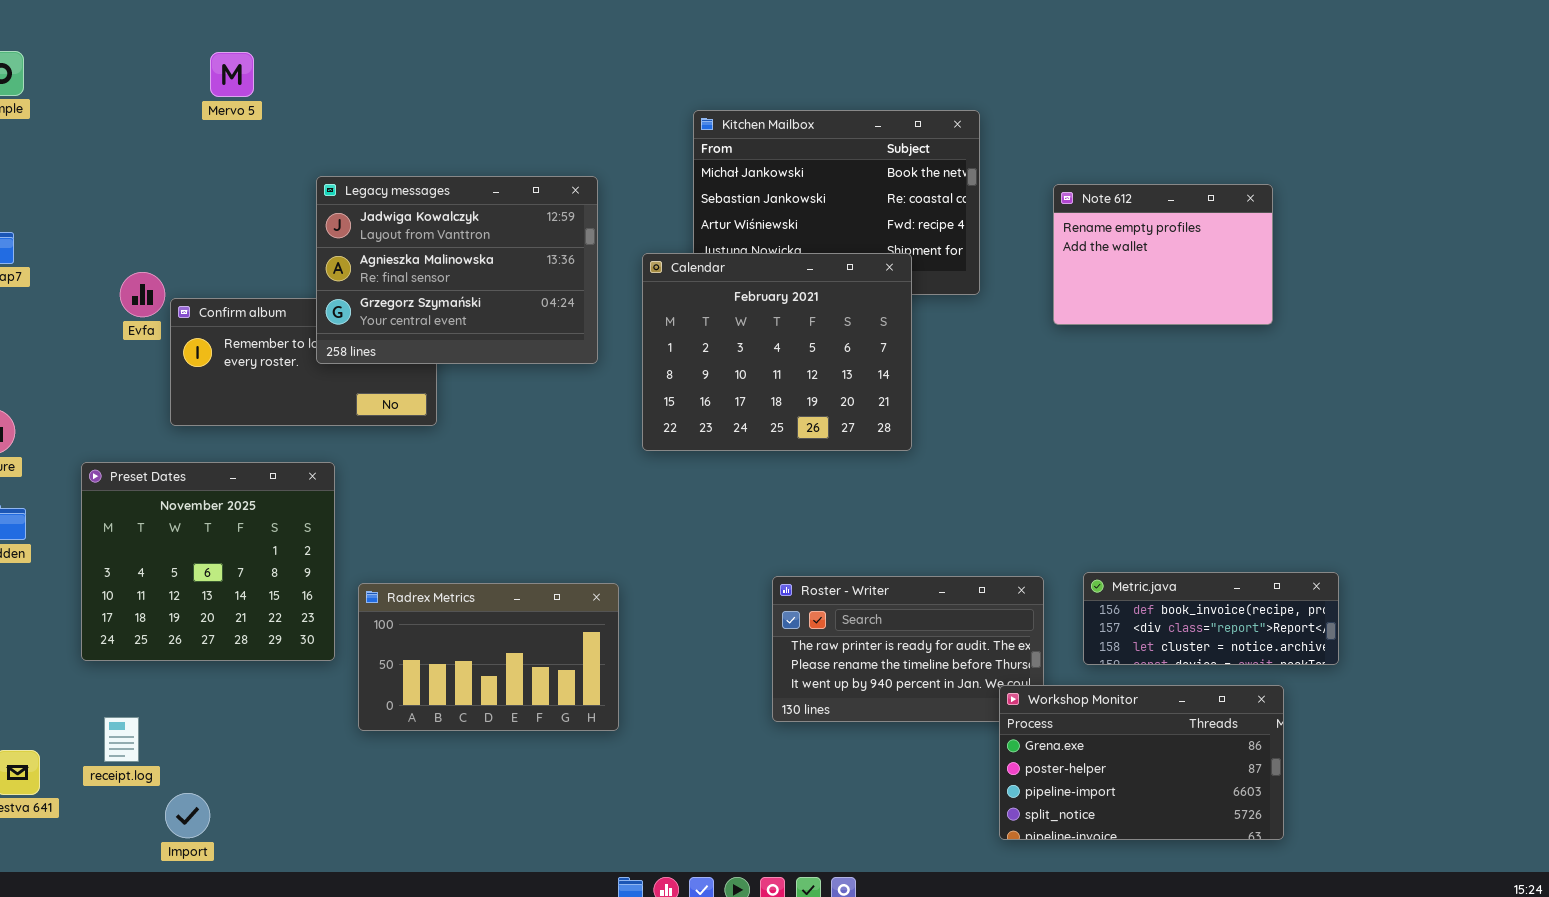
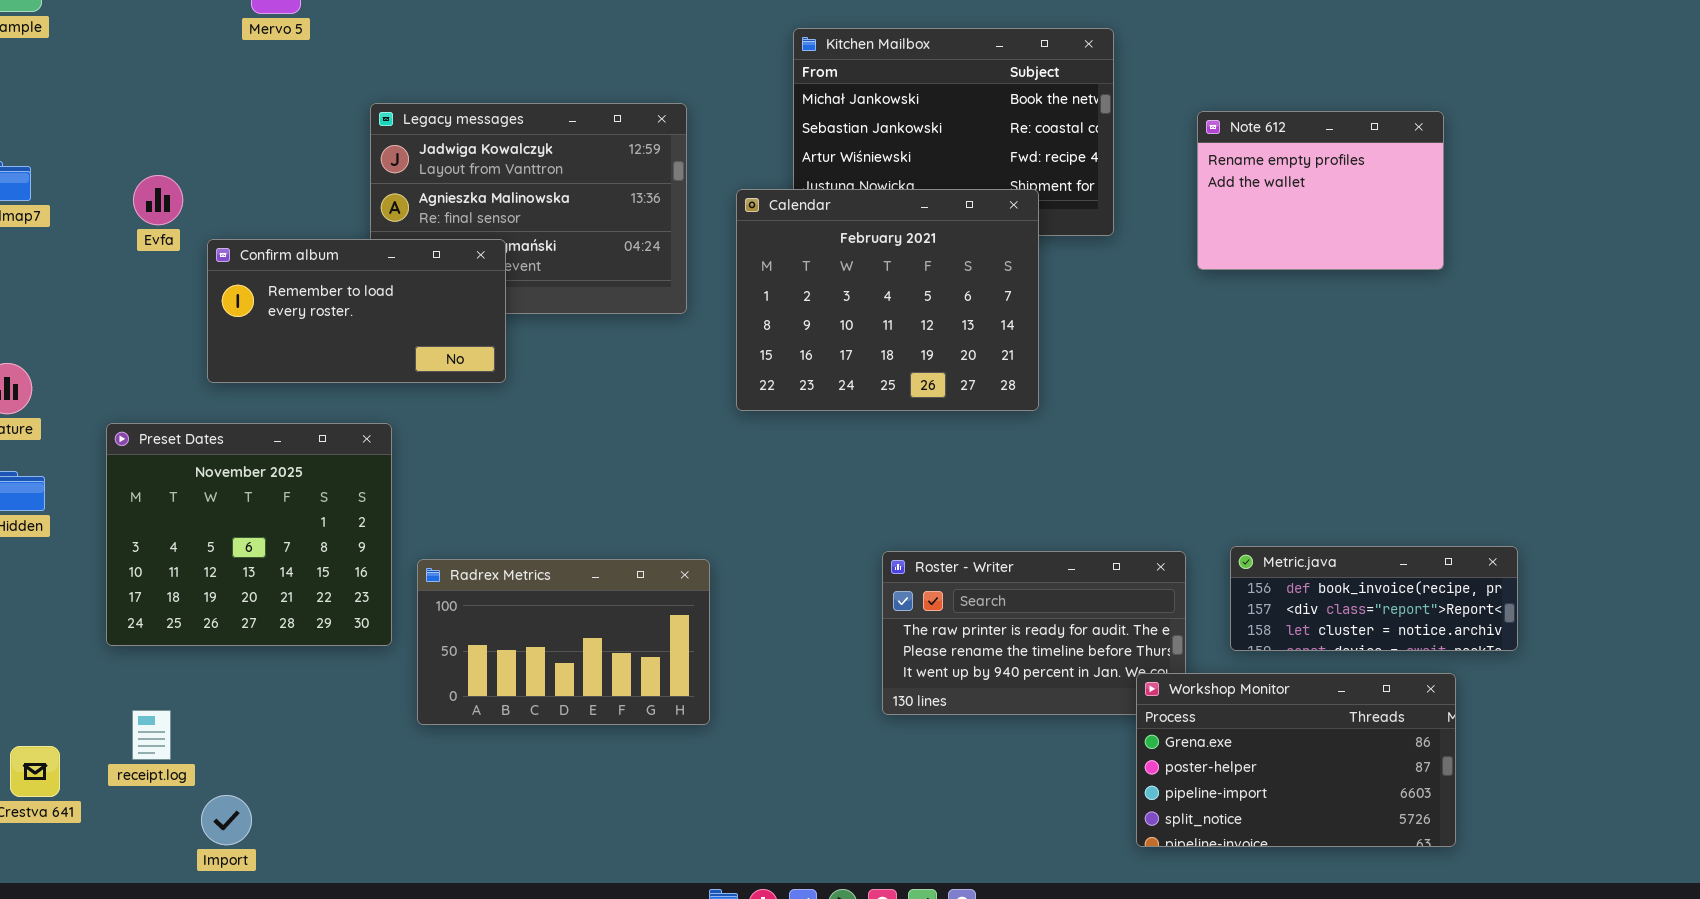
Evfa: [120,272,165,317] -> [133,175,183,225], moved
Confirm album: [170,298,437,426] -> [207,239,506,383], raised

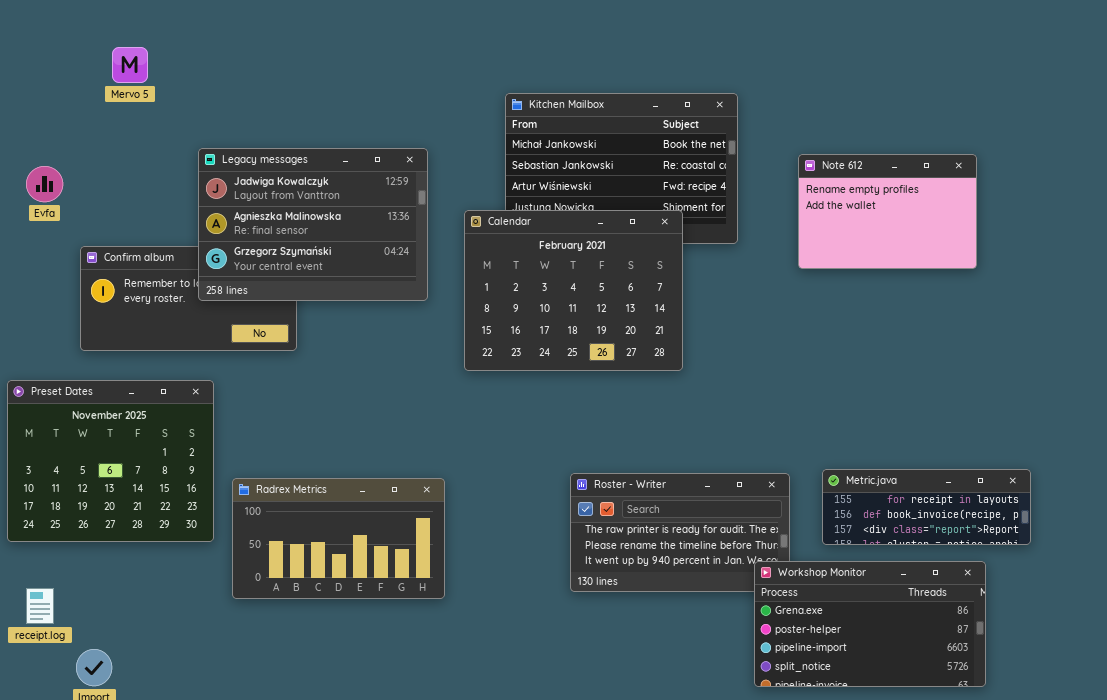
Legacy messages: [370,103,687,314] -> [198,148,428,301], raised
Evfa: [133,175,183,225] -> [26,166,63,202], moved
Metric.java: [1230,546,1518,651] -> [822,469,1031,545], scrolled up 1 row

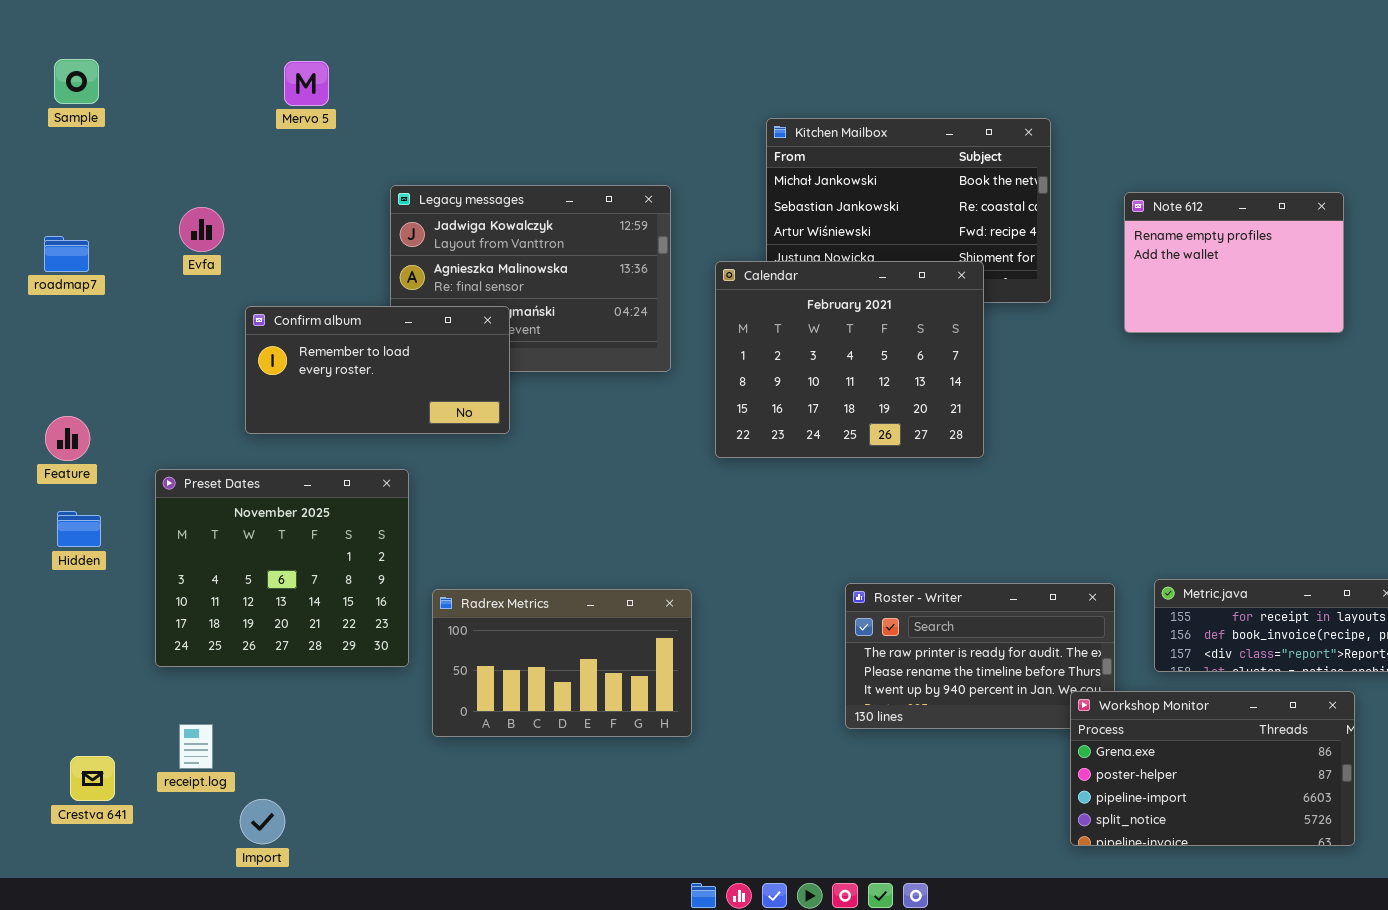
Confirm album: [80,246,297,351] -> [245,306,510,434], raised

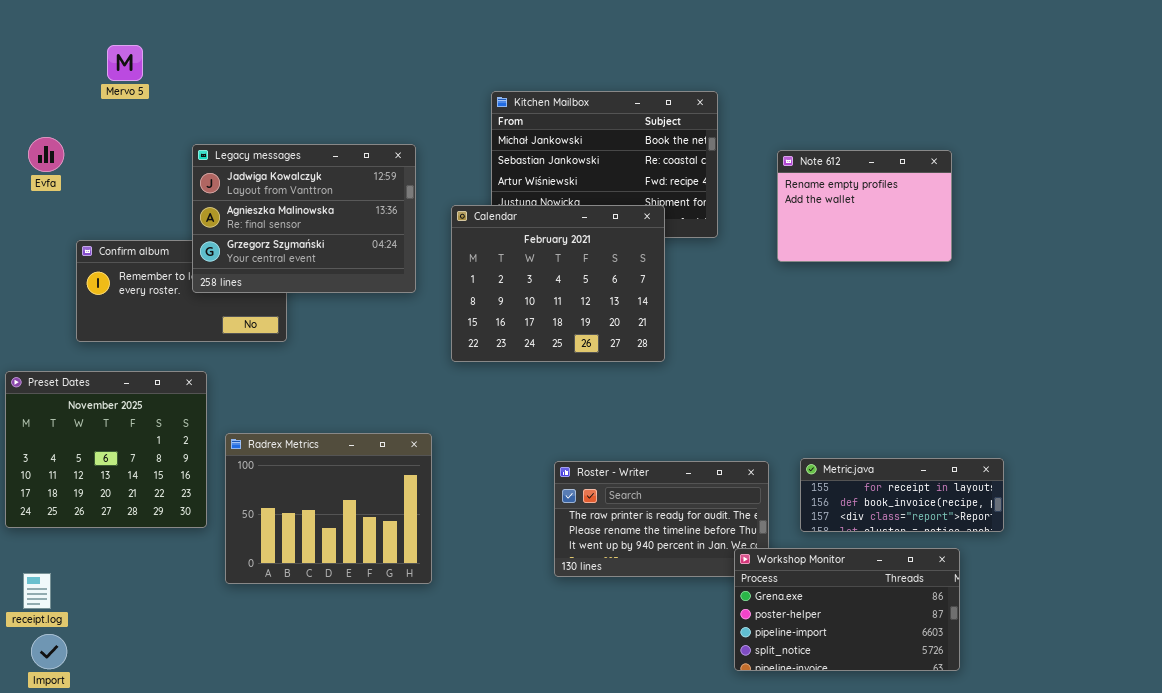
Legacy messages: [390,185,671,372] -> [192,144,416,293], raised
Evfa: [179,207,224,252] -> [28,137,64,172], moved
Radrex Metrics: [432,589,692,737] -> [225,433,432,584], resized
Import: [240,799,285,844] -> [31,634,67,669], moved

